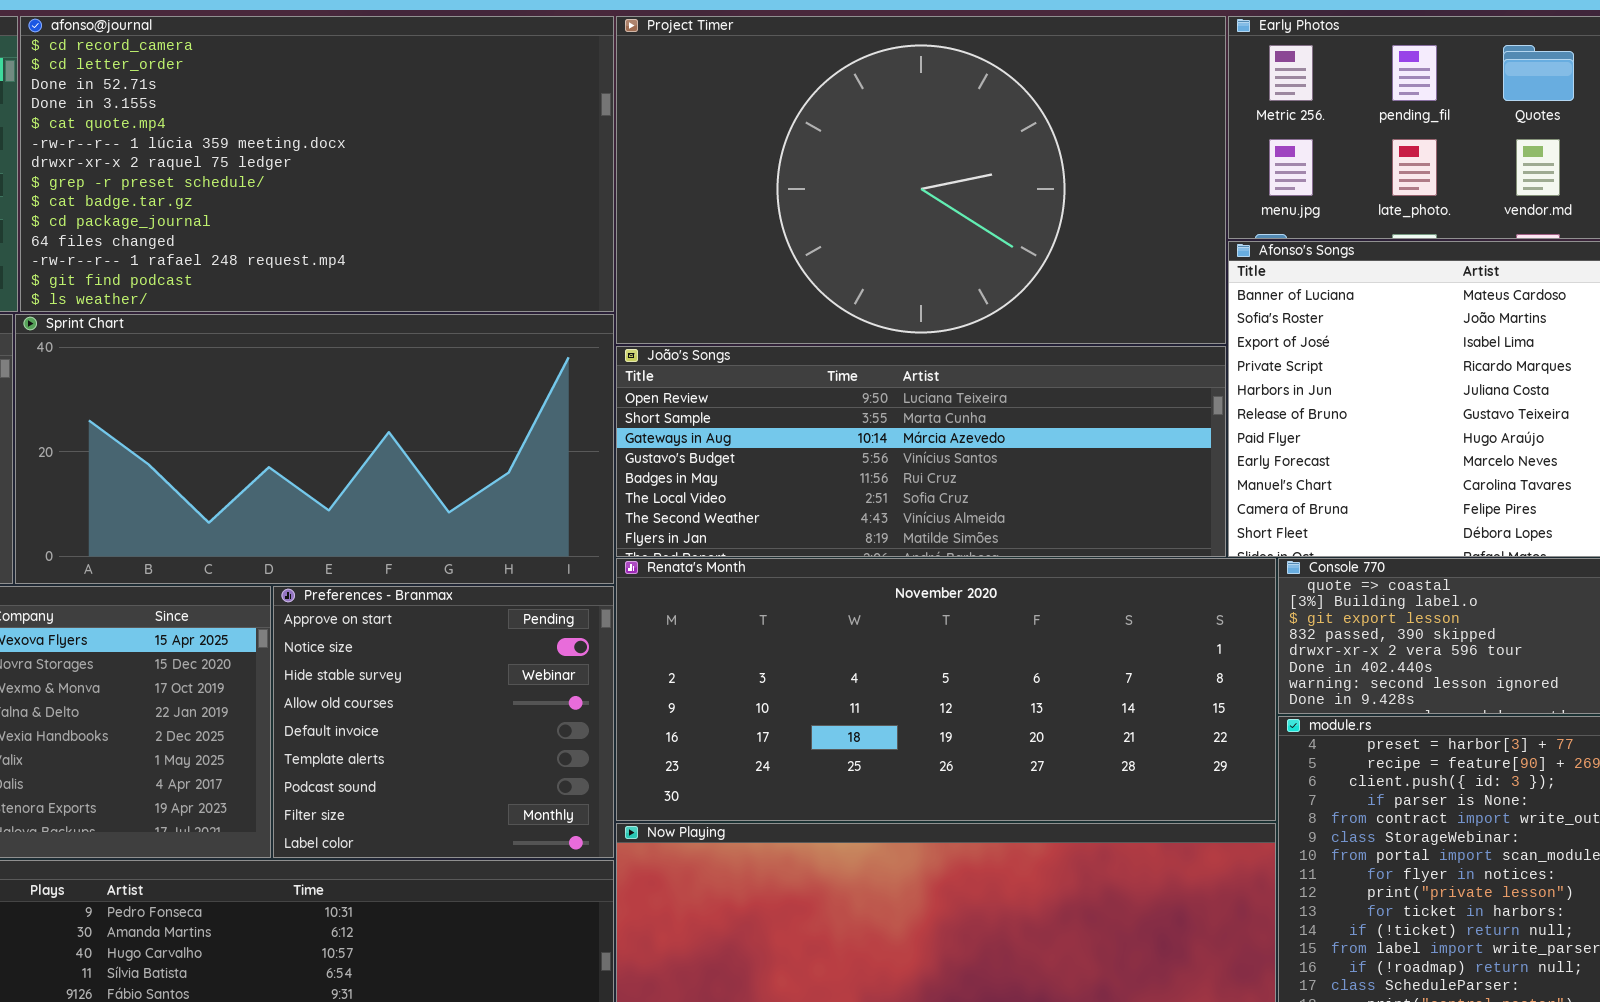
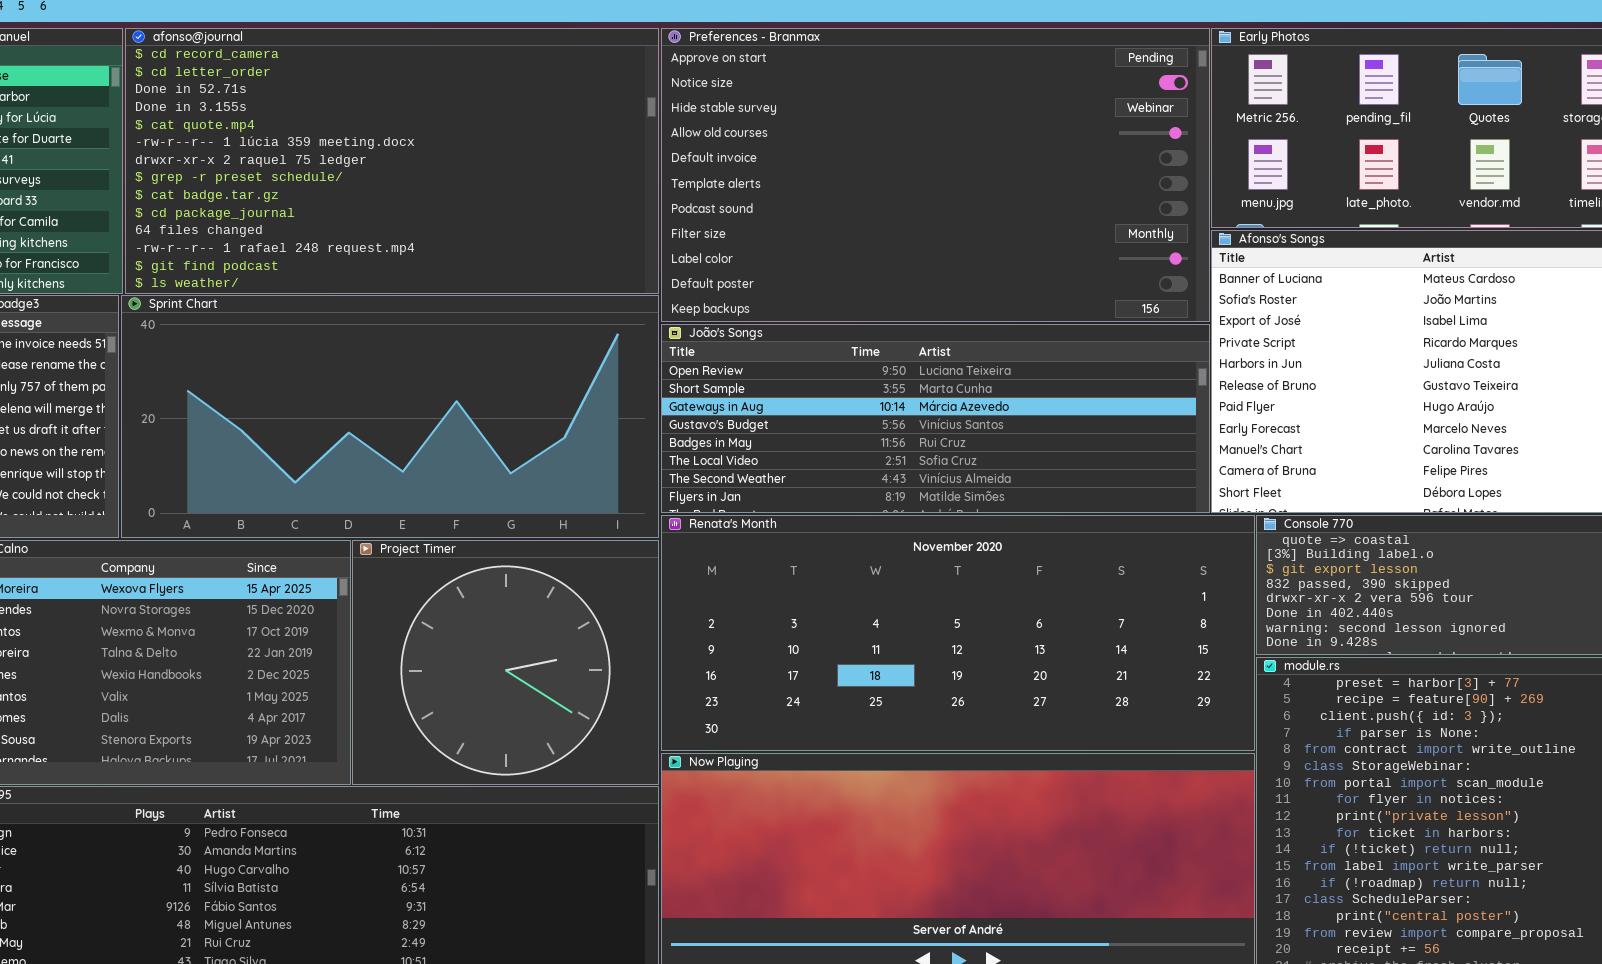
Project Timer: [616,16,1226,344] -> [352,540,659,785], moved, resized
Preferences - Branmax: [273,586,614,858] -> [661,28,1210,322], moved, resized

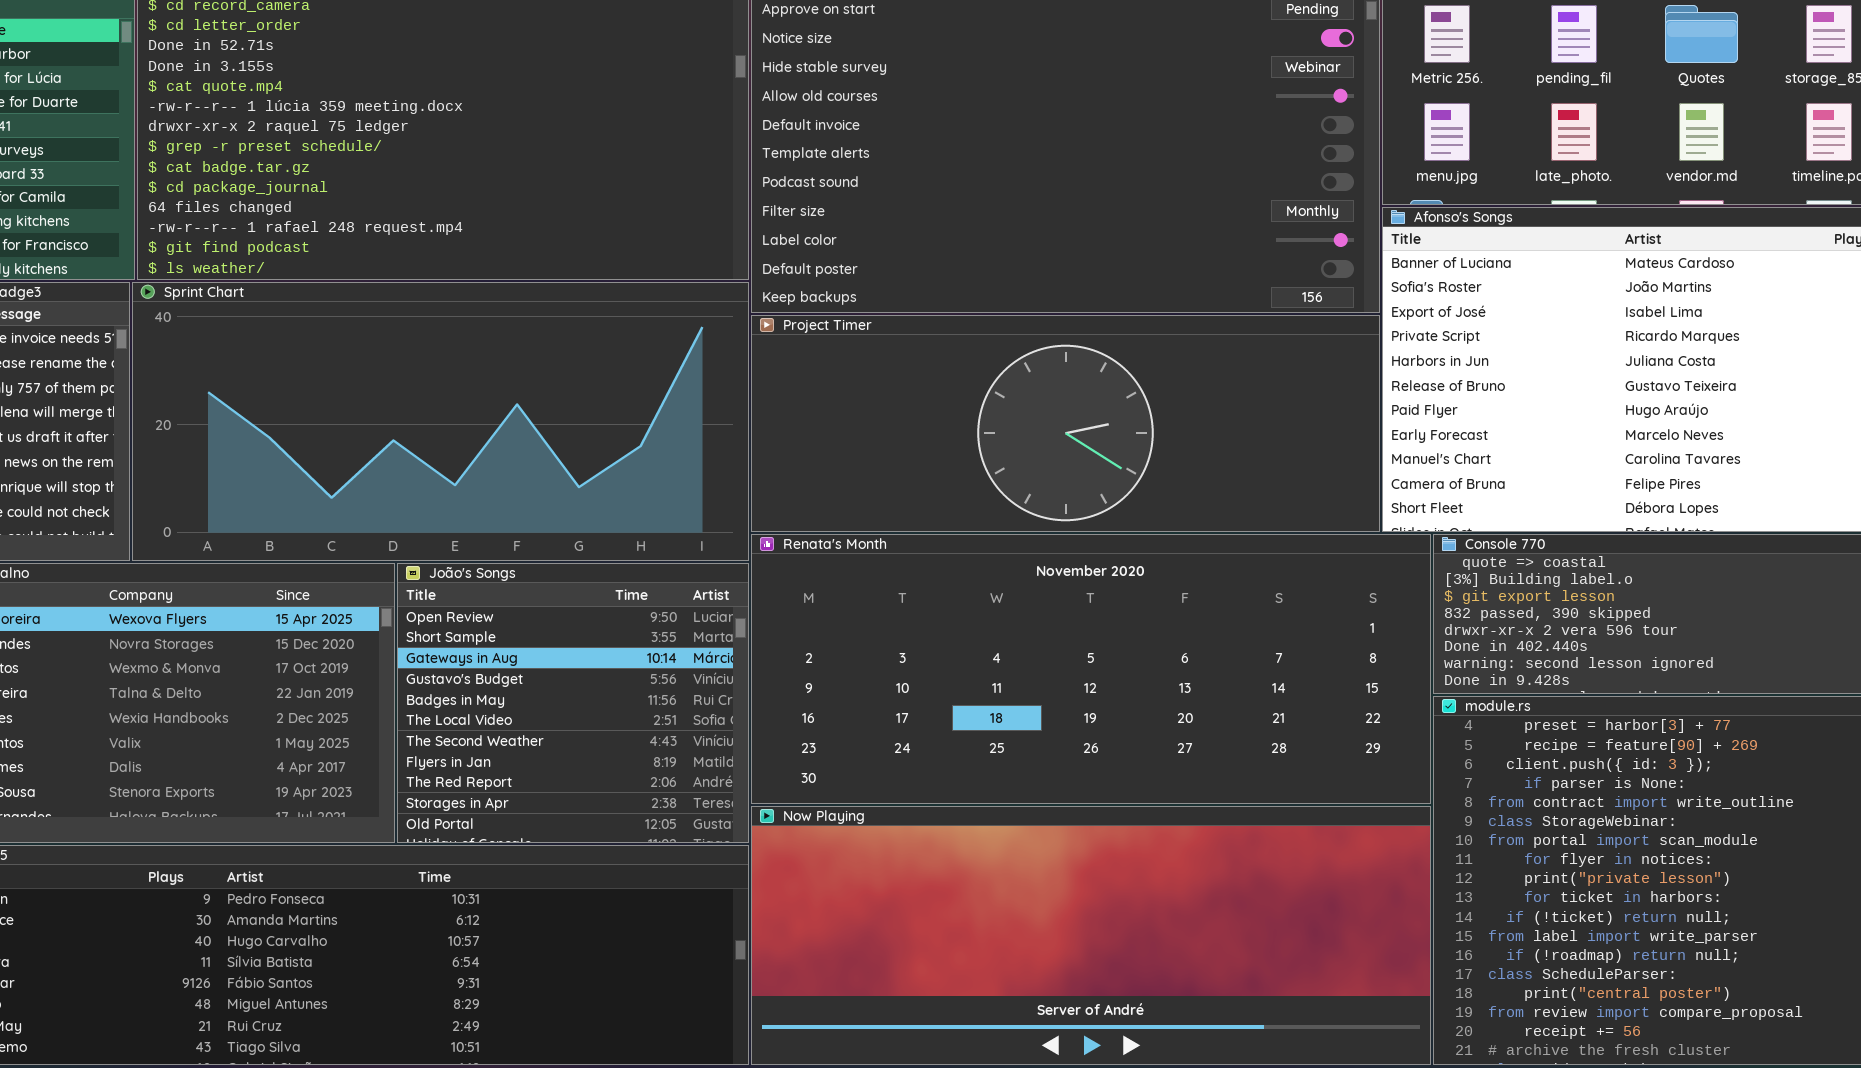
João's Songs: [661,324,1210,513] -> [397,563,749,843], moved, resized
Project Timer: [352,540,659,785] -> [751,315,1380,532], moved, resized

